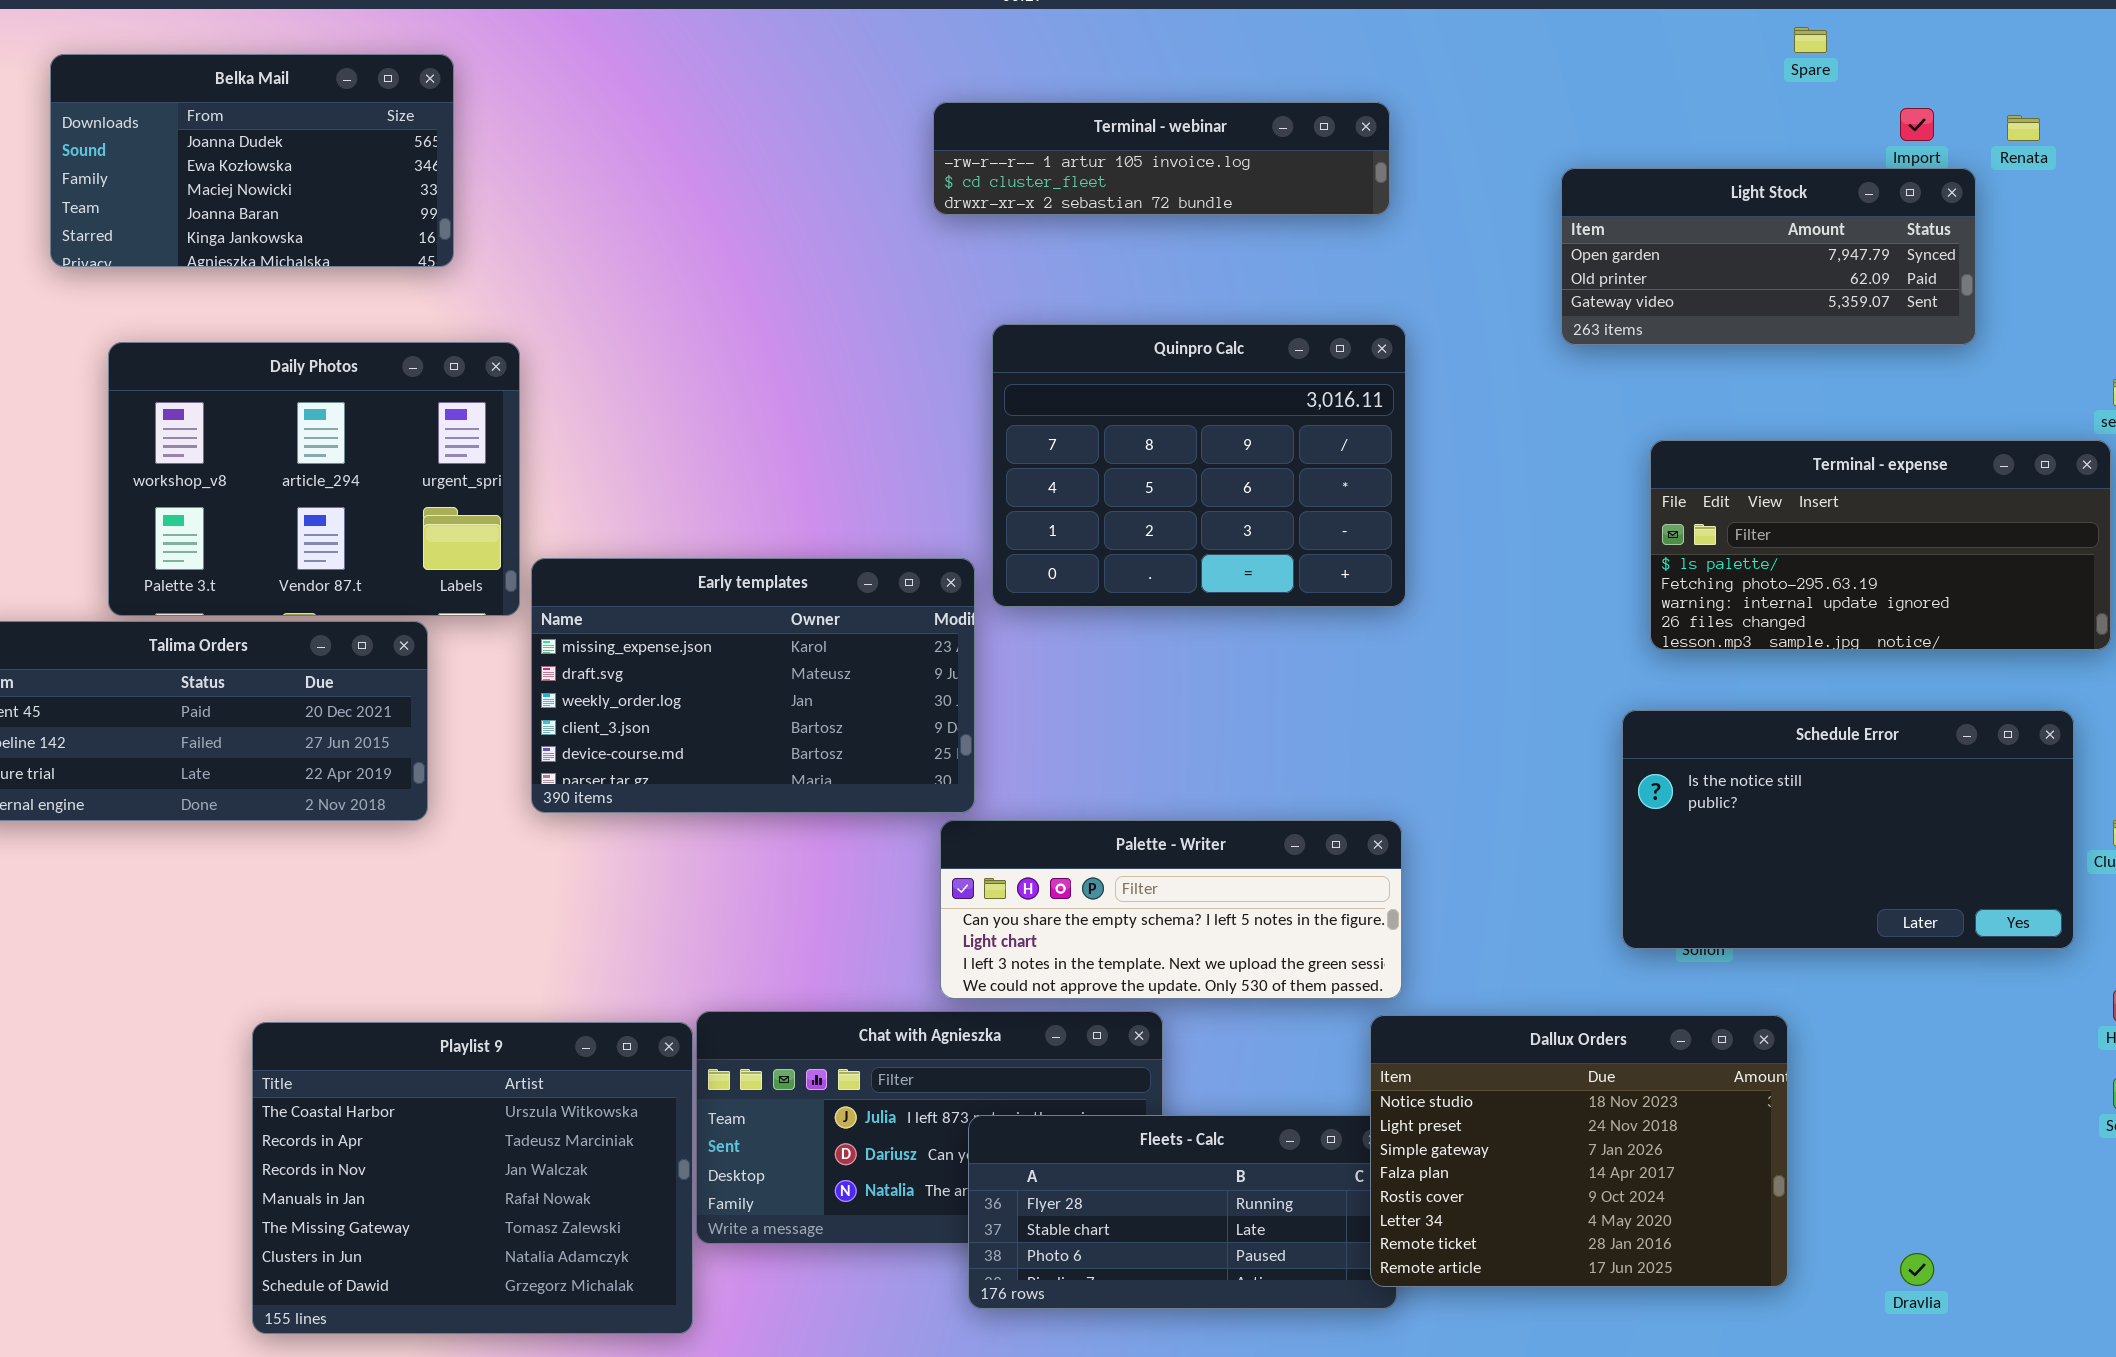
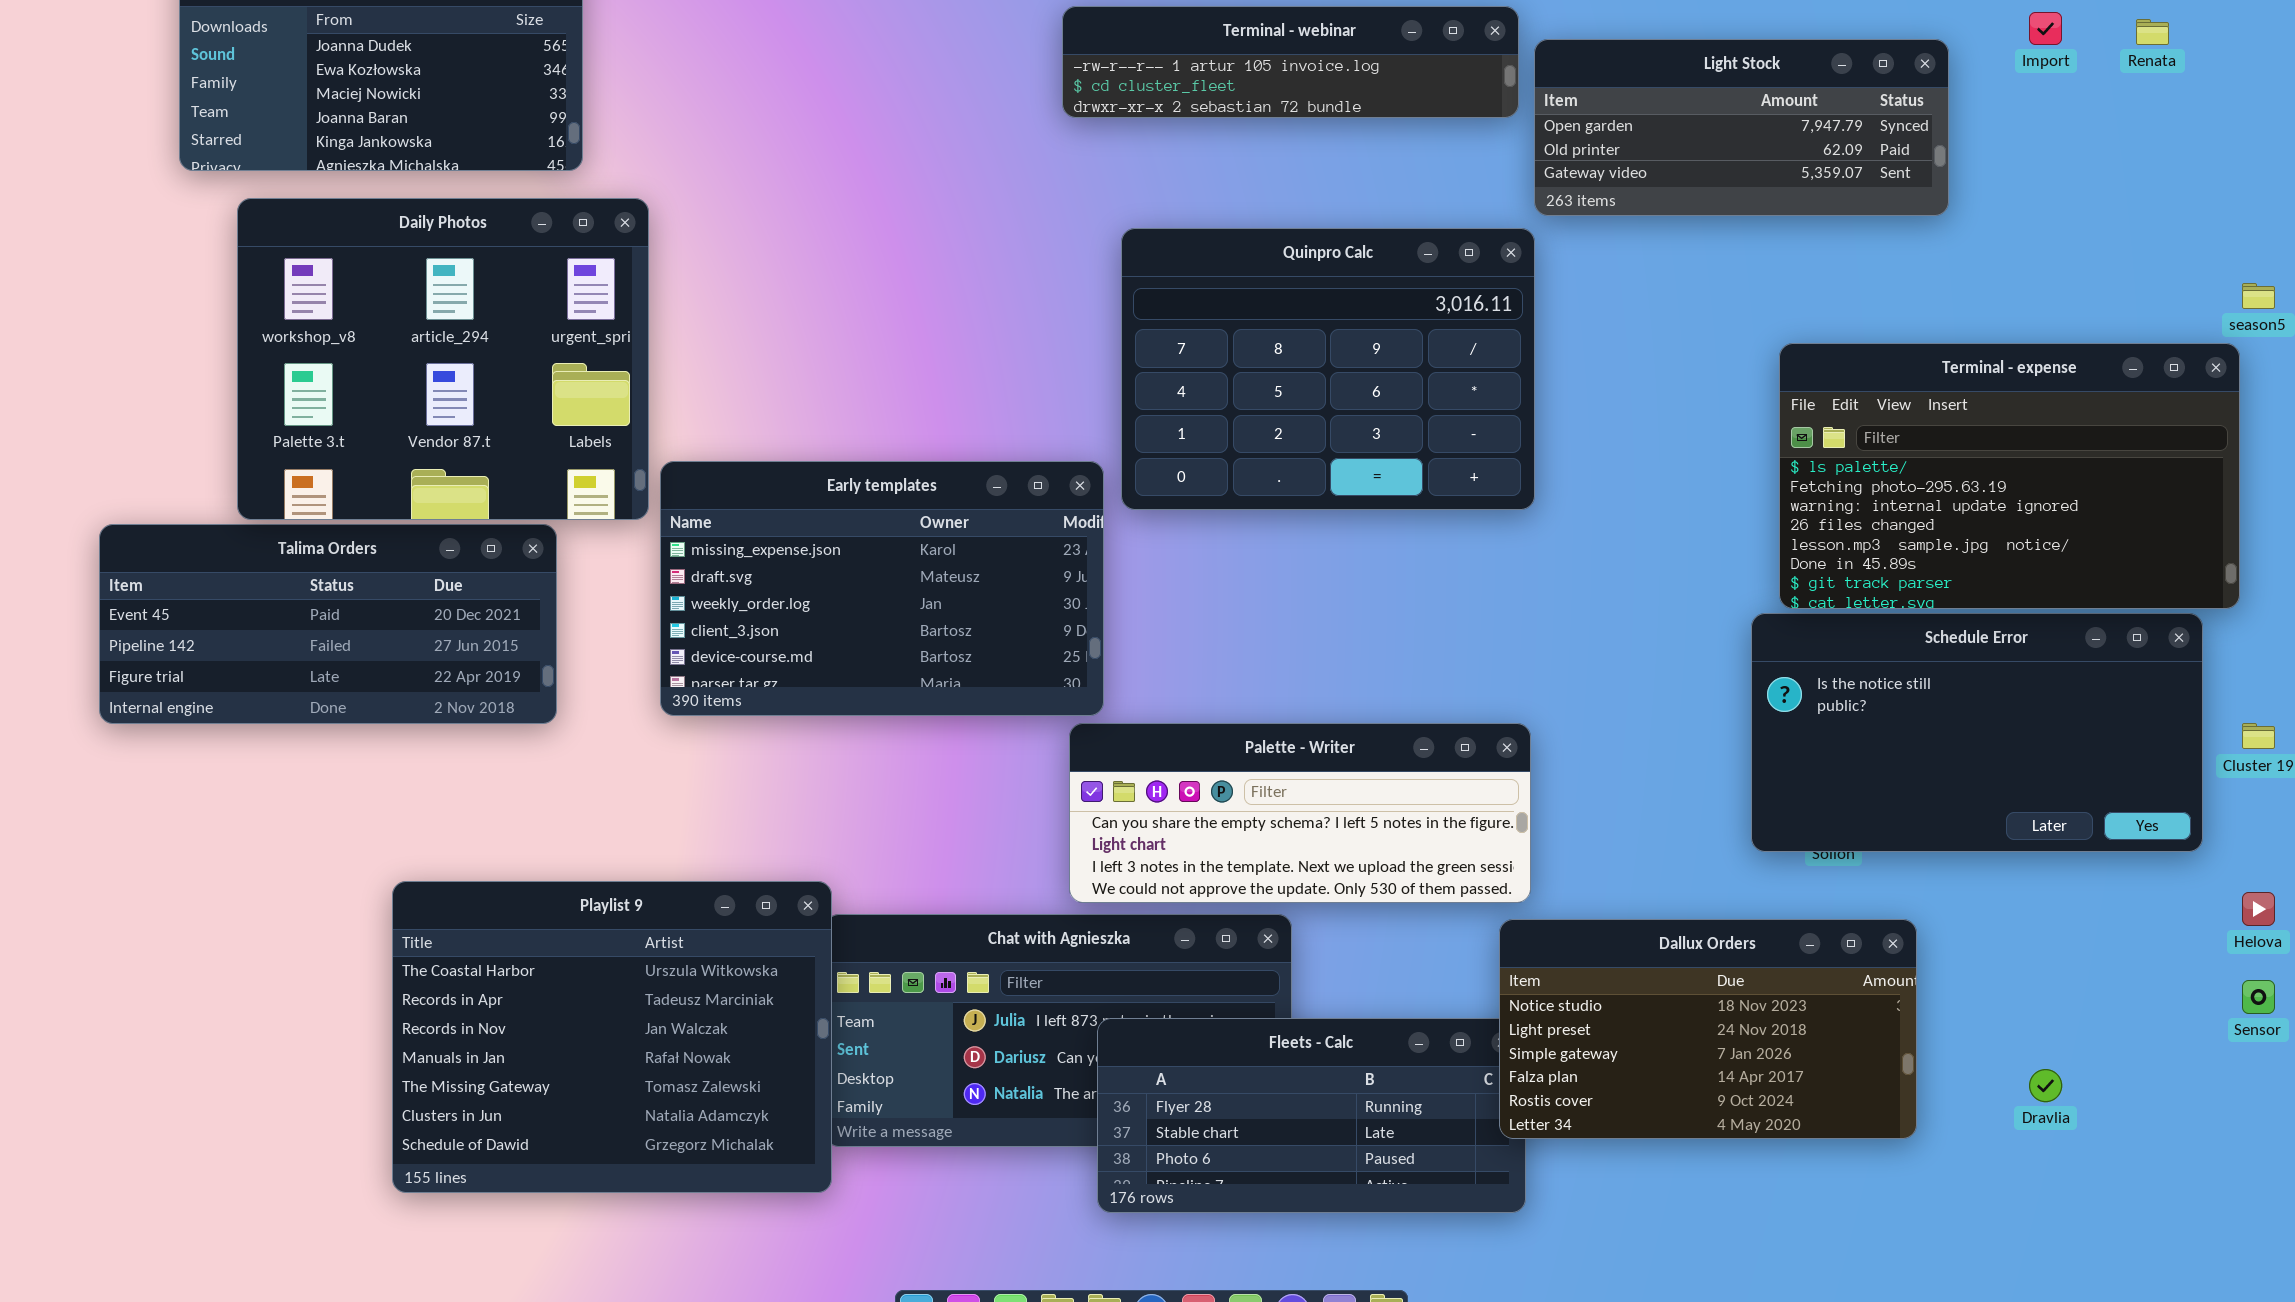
Light Stock: [1561,168,1976,345] -> [1534,39,1949,216], moved
Daily Photos: [108,342,520,616] -> [237,198,649,520], resized
Terminal - expense: [1650,440,2111,650] -> [1779,343,2240,609], resized
Dallux Orders: [1370,1015,1788,1287] -> [1499,919,1917,1139], resized
Playlist 9: [252,1022,693,1334] -> [392,881,832,1193], moved
Dravlia: [1900,1253,1934,1286] -> [2029,1069,2062,1102], moved

